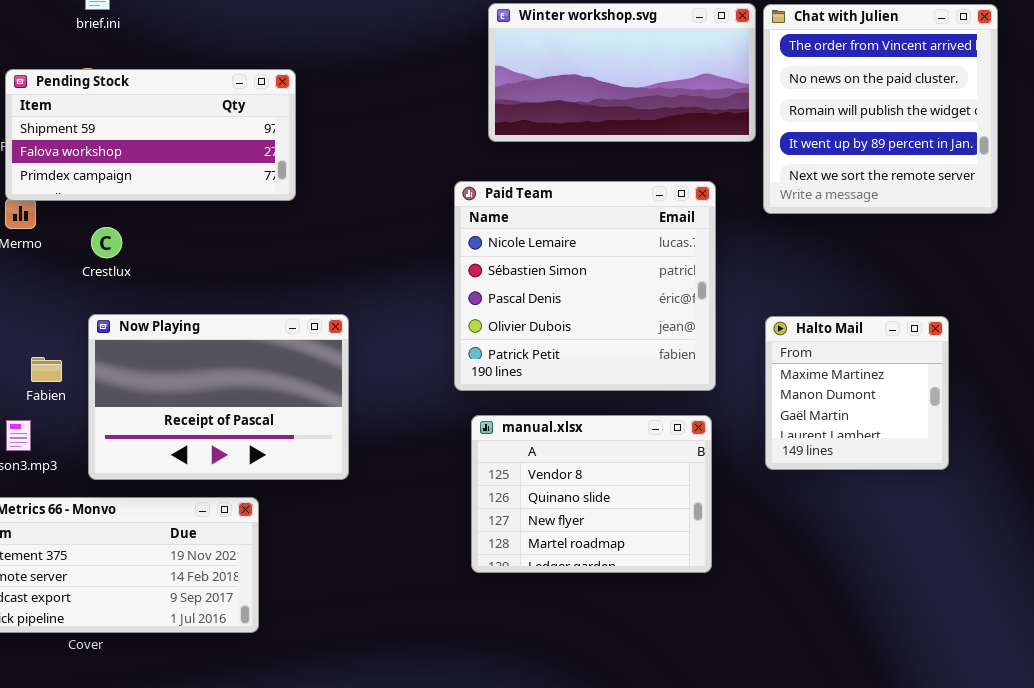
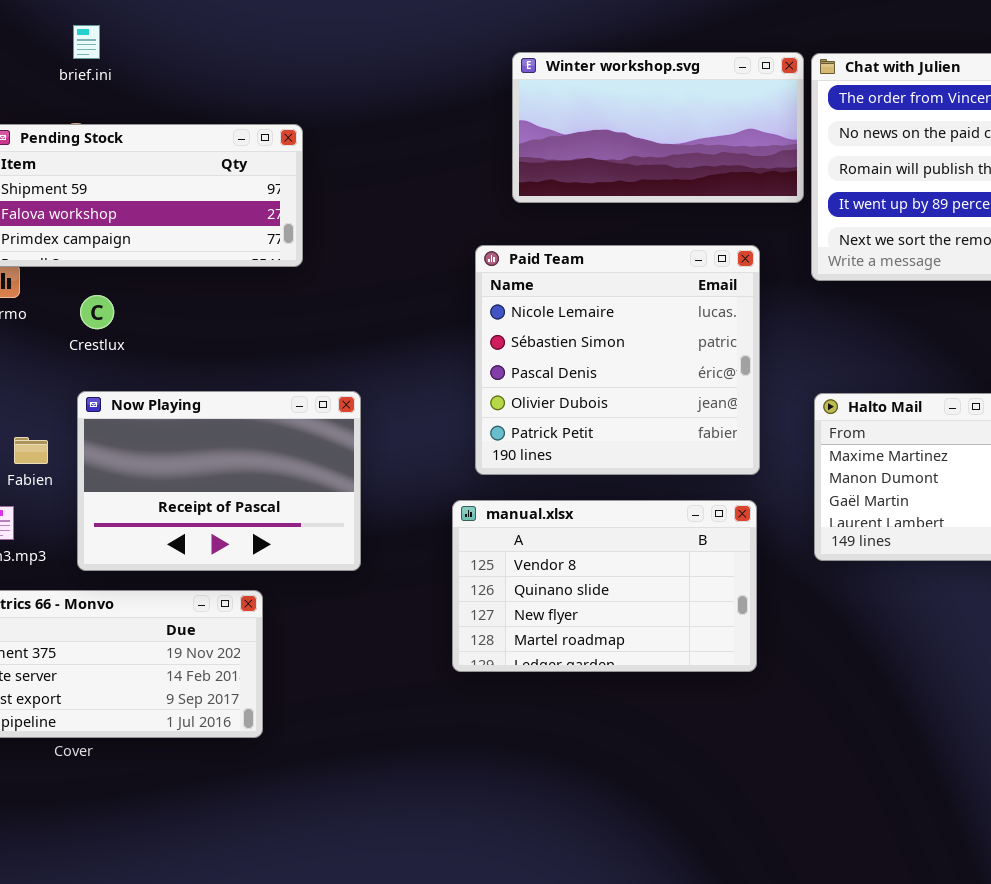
manual.xlsx: [471,415,712,573] -> [452,500,757,672], resized

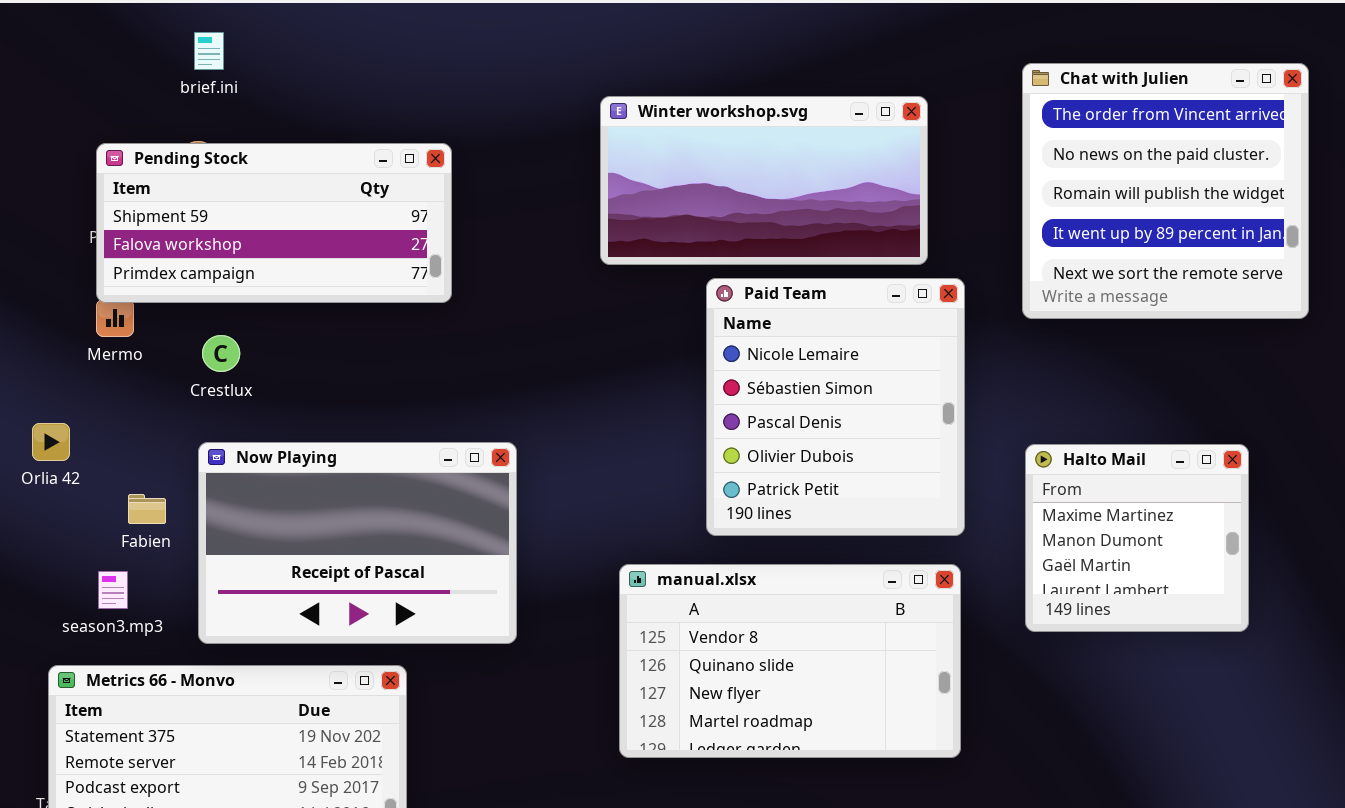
Winter workshop.svg: [512,52,804,203] -> [600,96,928,265], moved
Paid Team: [475,245,760,475] -> [706,278,965,536], resized

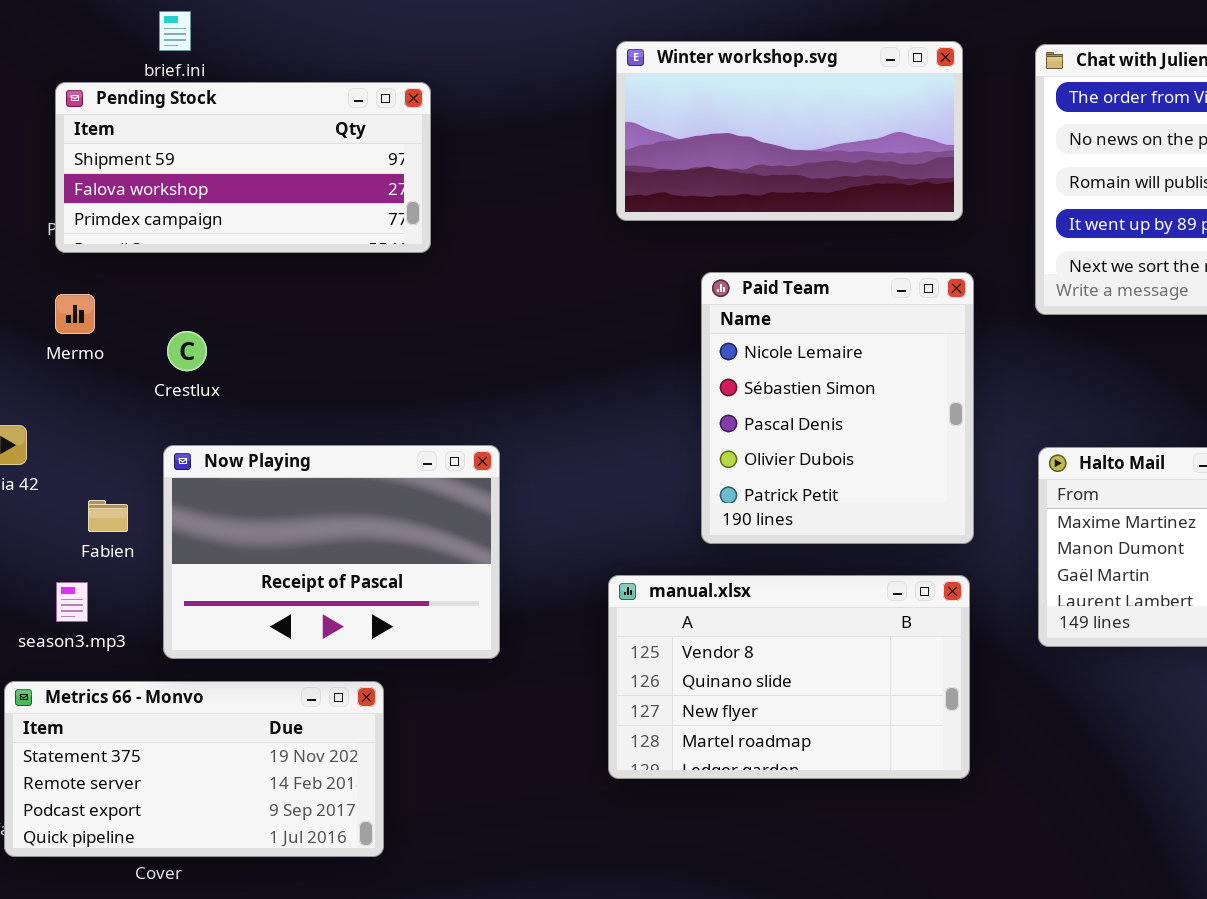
Winter workshop.svg: [600,96,928,265] -> [616,41,963,221], moved
Pending Stock: [96,143,452,303] -> [55,82,431,253], moved

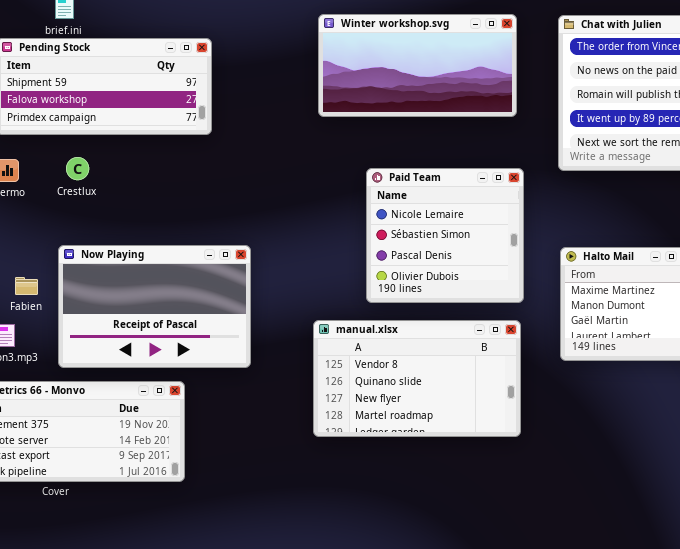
Paid Team: [701,272,974,544] -> [366,168,524,303], resized
Crestlux: [167,331,207,371] -> [66,157,89,180], moved

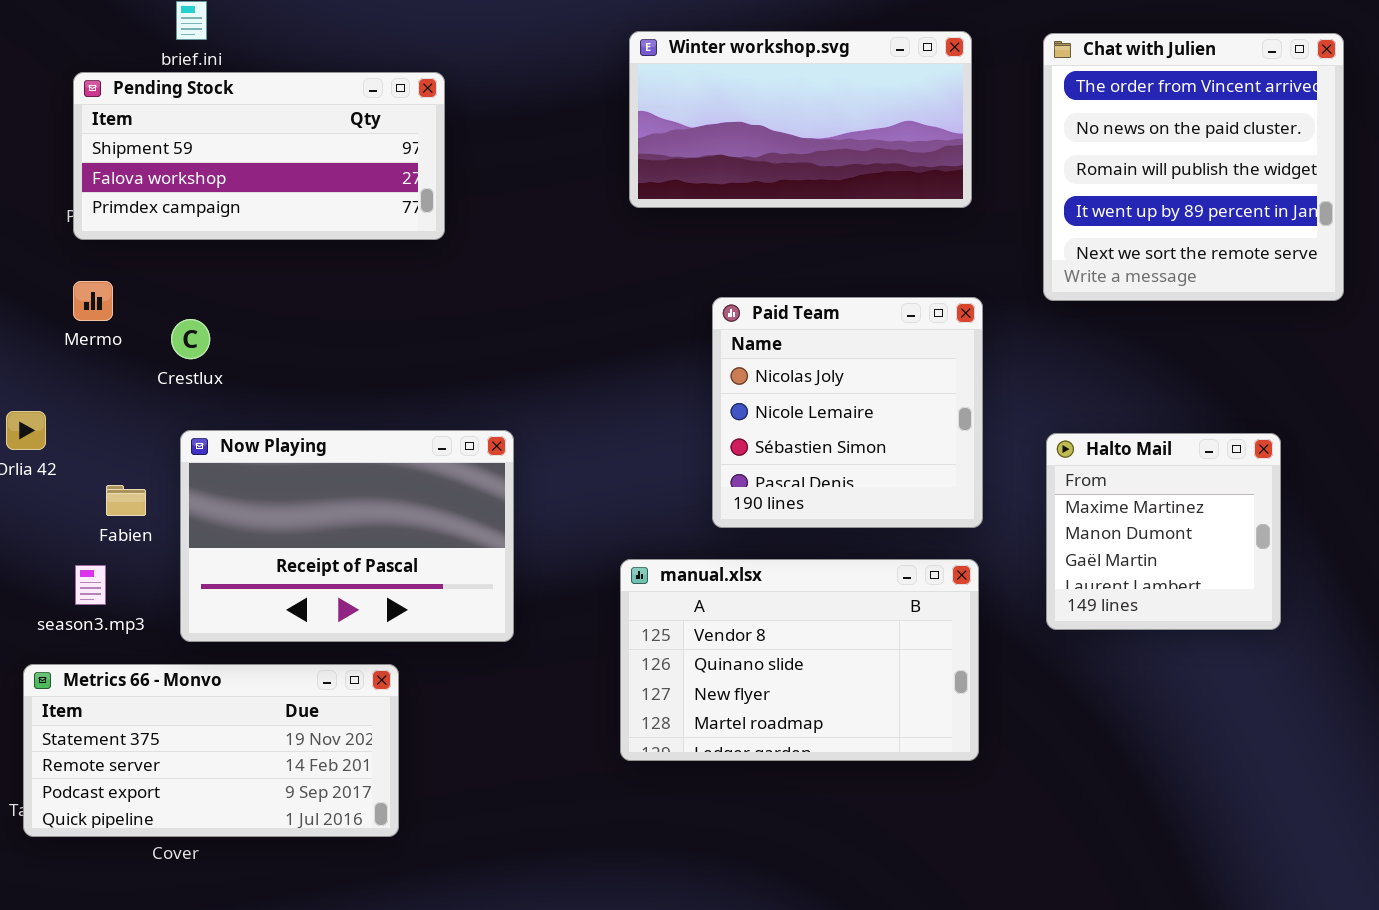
Crestlux: [66,157,89,180] -> [171,319,210,359], moved
Paid Team: [366,168,524,303] -> [712,297,983,528], scrolled up 1 row

